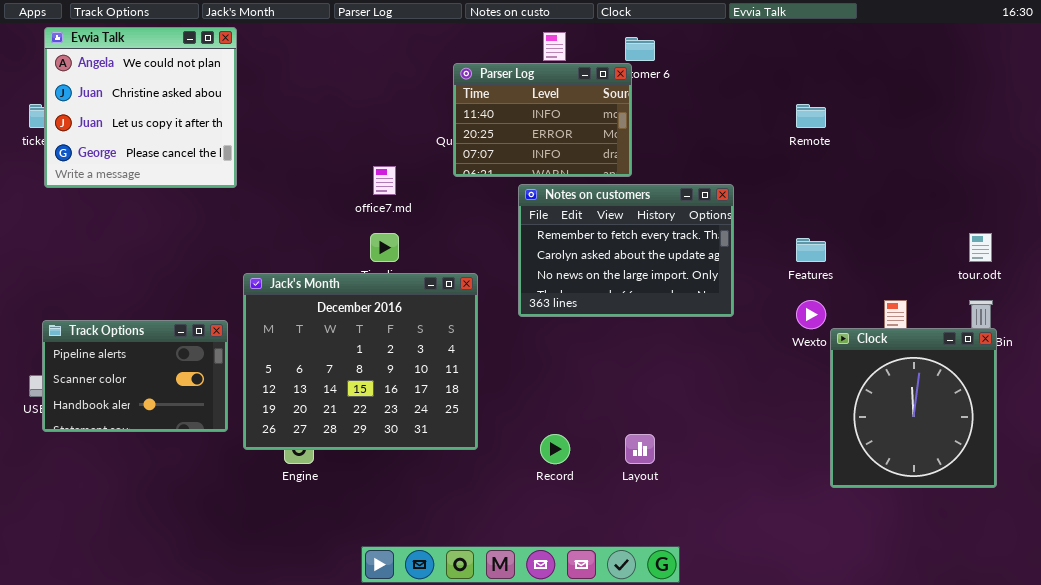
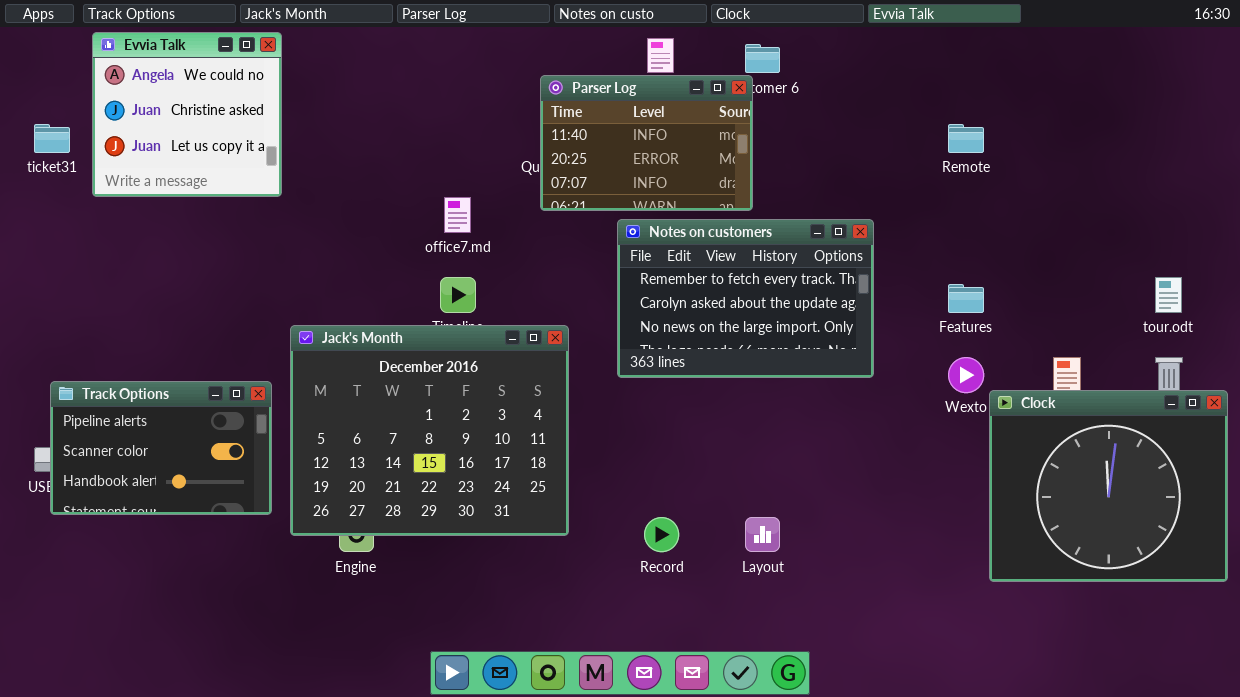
Evvia Talk: [44,27,237,188] -> [92,32,282,197], resized
Clock: [830,328,997,488] -> [989,390,1228,582], resized

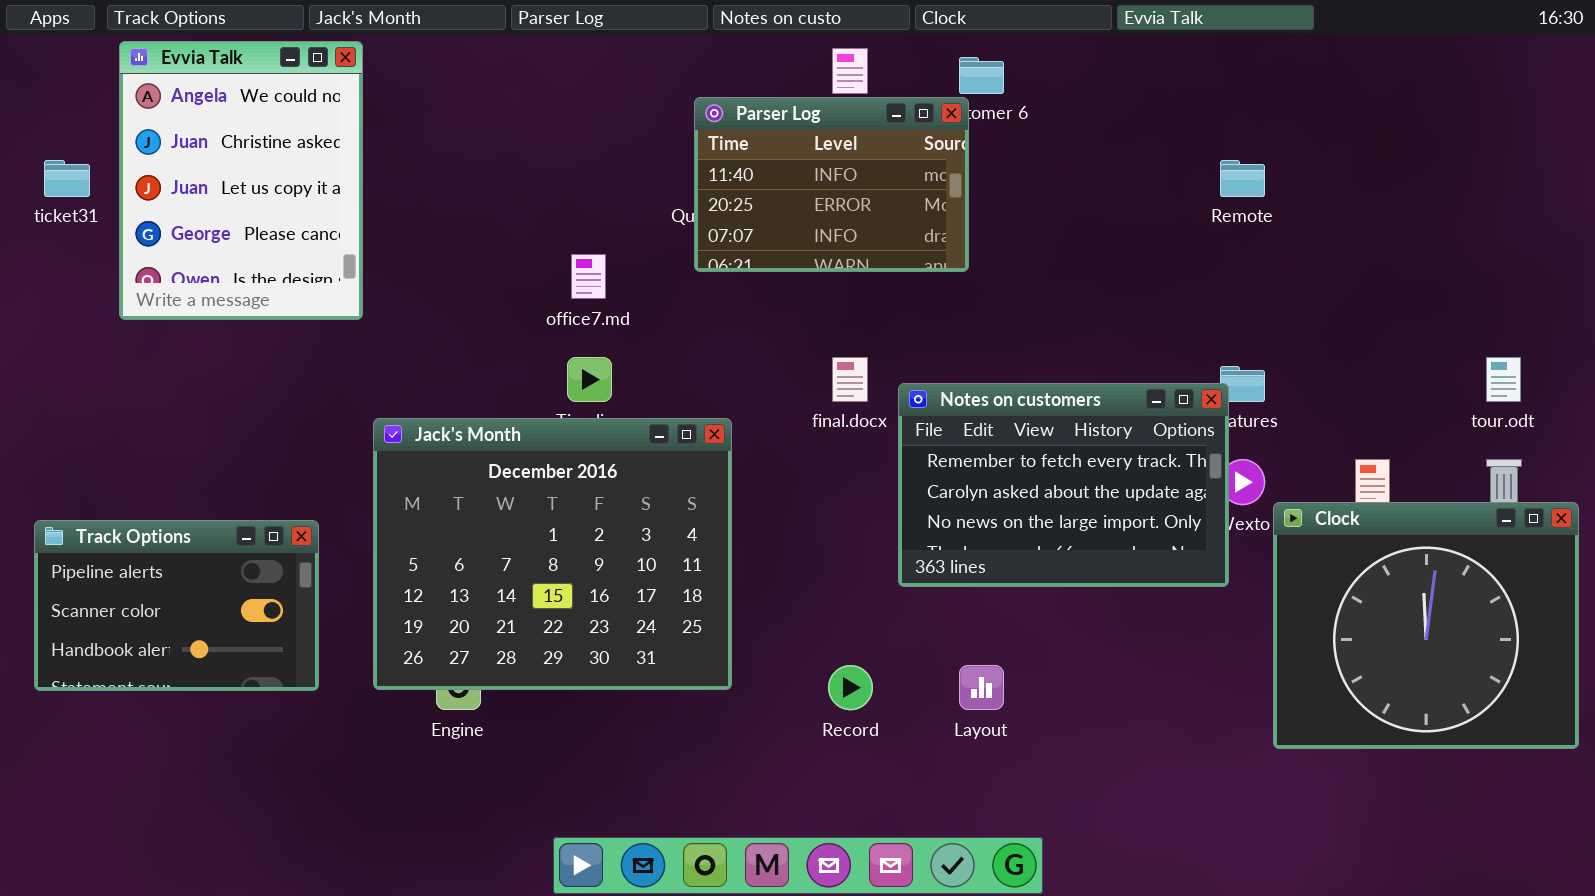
Evvia Talk: [92,32,282,197] -> [119,41,363,320], resized
Notes on customers: [617,219,874,378] -> [898,383,1229,587], moved
Track Options: [50,381,272,515] -> [34,520,319,691], moved

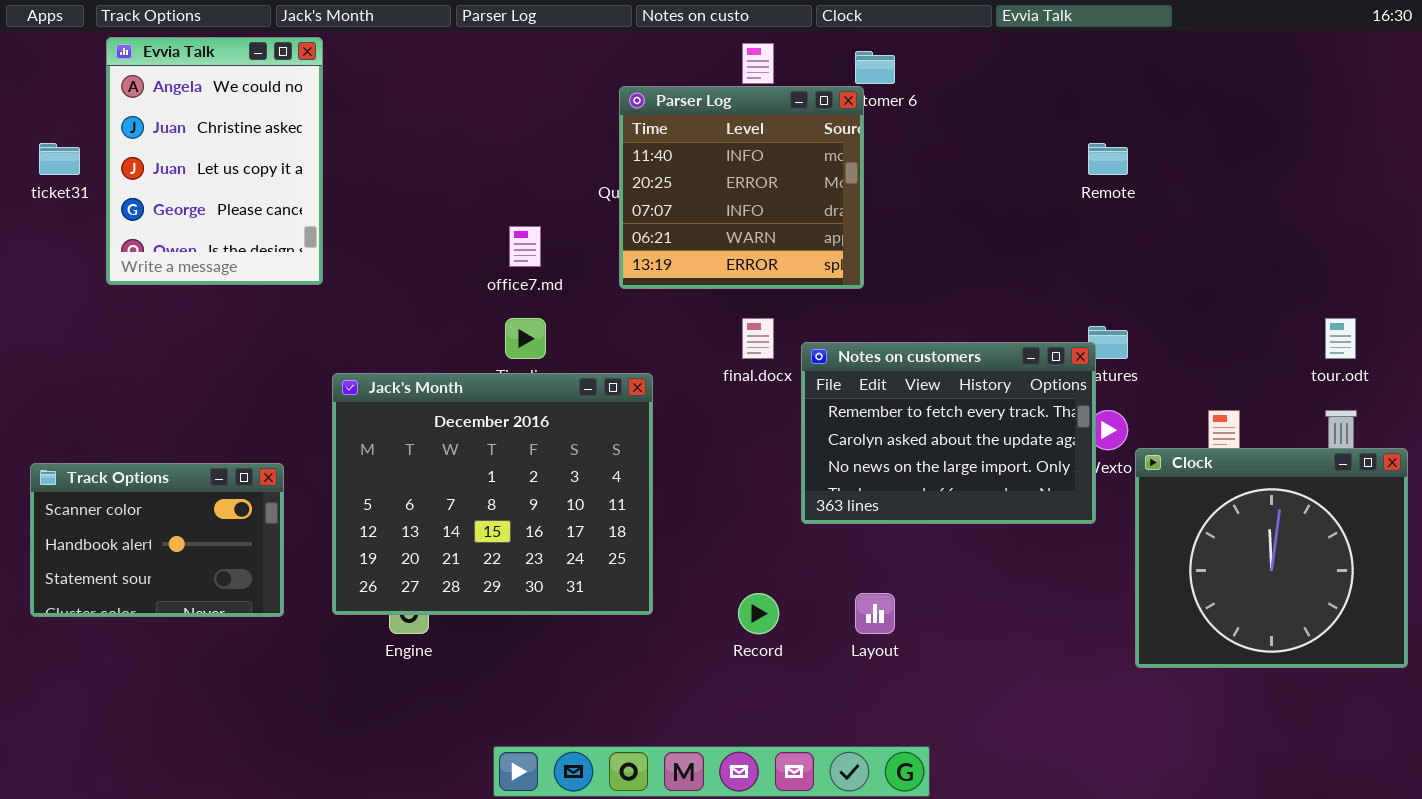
Parser Log: [694,97,969,272] -> [619,86,864,289], resized
Track Options: [34,520,319,691] -> [30,463,284,617], scrolled down 1 row

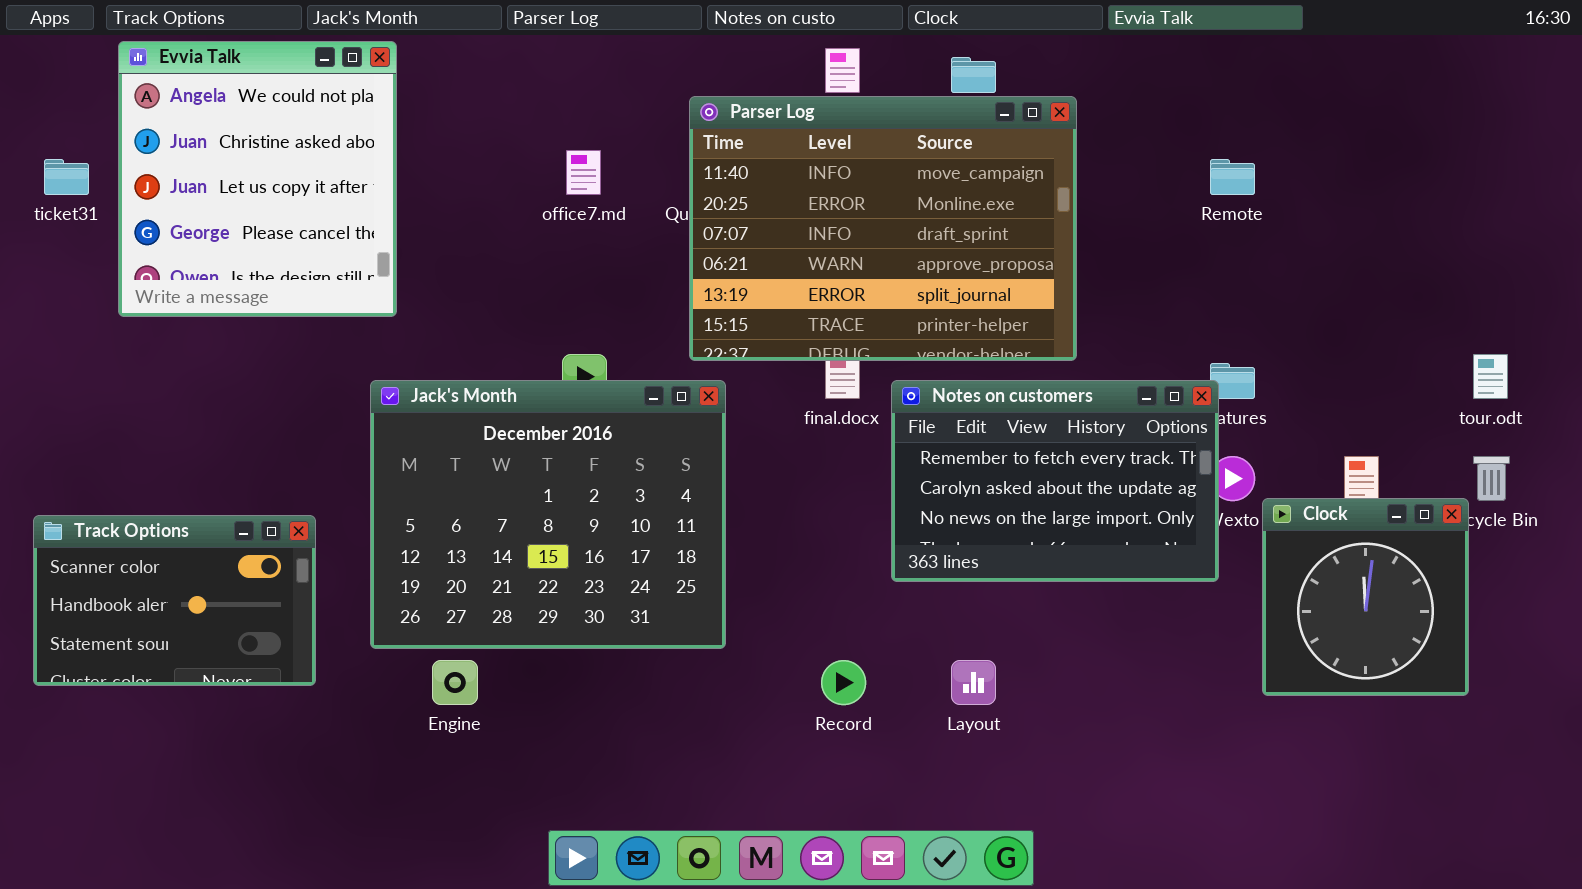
Evvia Talk: [106,37,323,285] -> [118,41,397,317], resized
Parser Log: [619,86,864,289] -> [689,96,1077,361], resized
office7.md: [509,226,541,267] -> [566,150,601,195], moved
Jack's Month: [332,373,653,615] -> [370,380,726,649], moved
Clock: [1135,448,1408,668] -> [1262,498,1469,696], resized

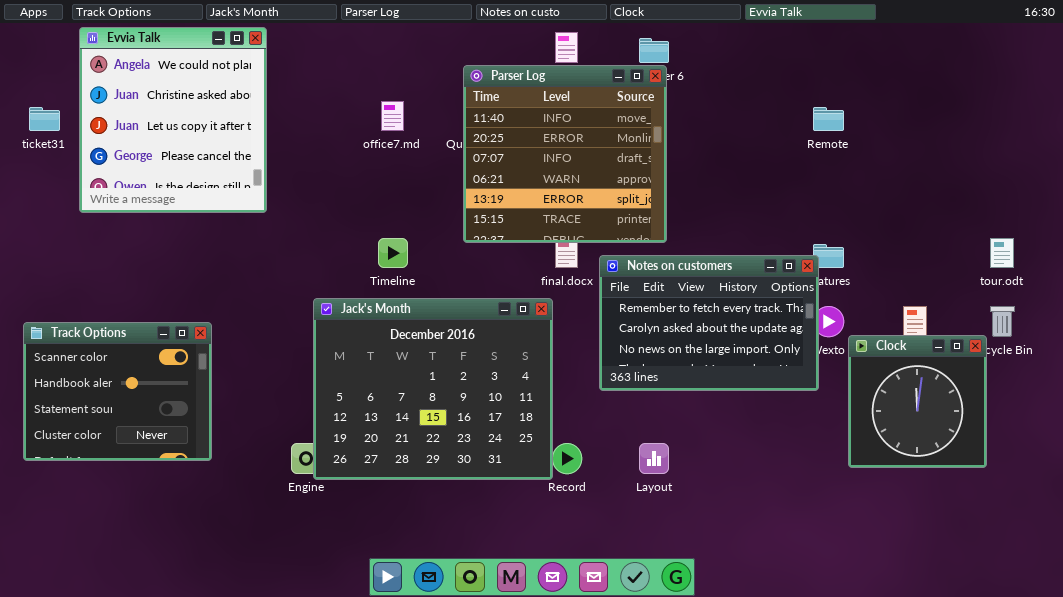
Parser Log: [689,96,1077,361] -> [463,65,667,243], resized
Jack's Month: [370,380,726,649] -> [313,298,553,480], moved
Track Options: [33,515,316,686] -> [23,322,212,461], resized

